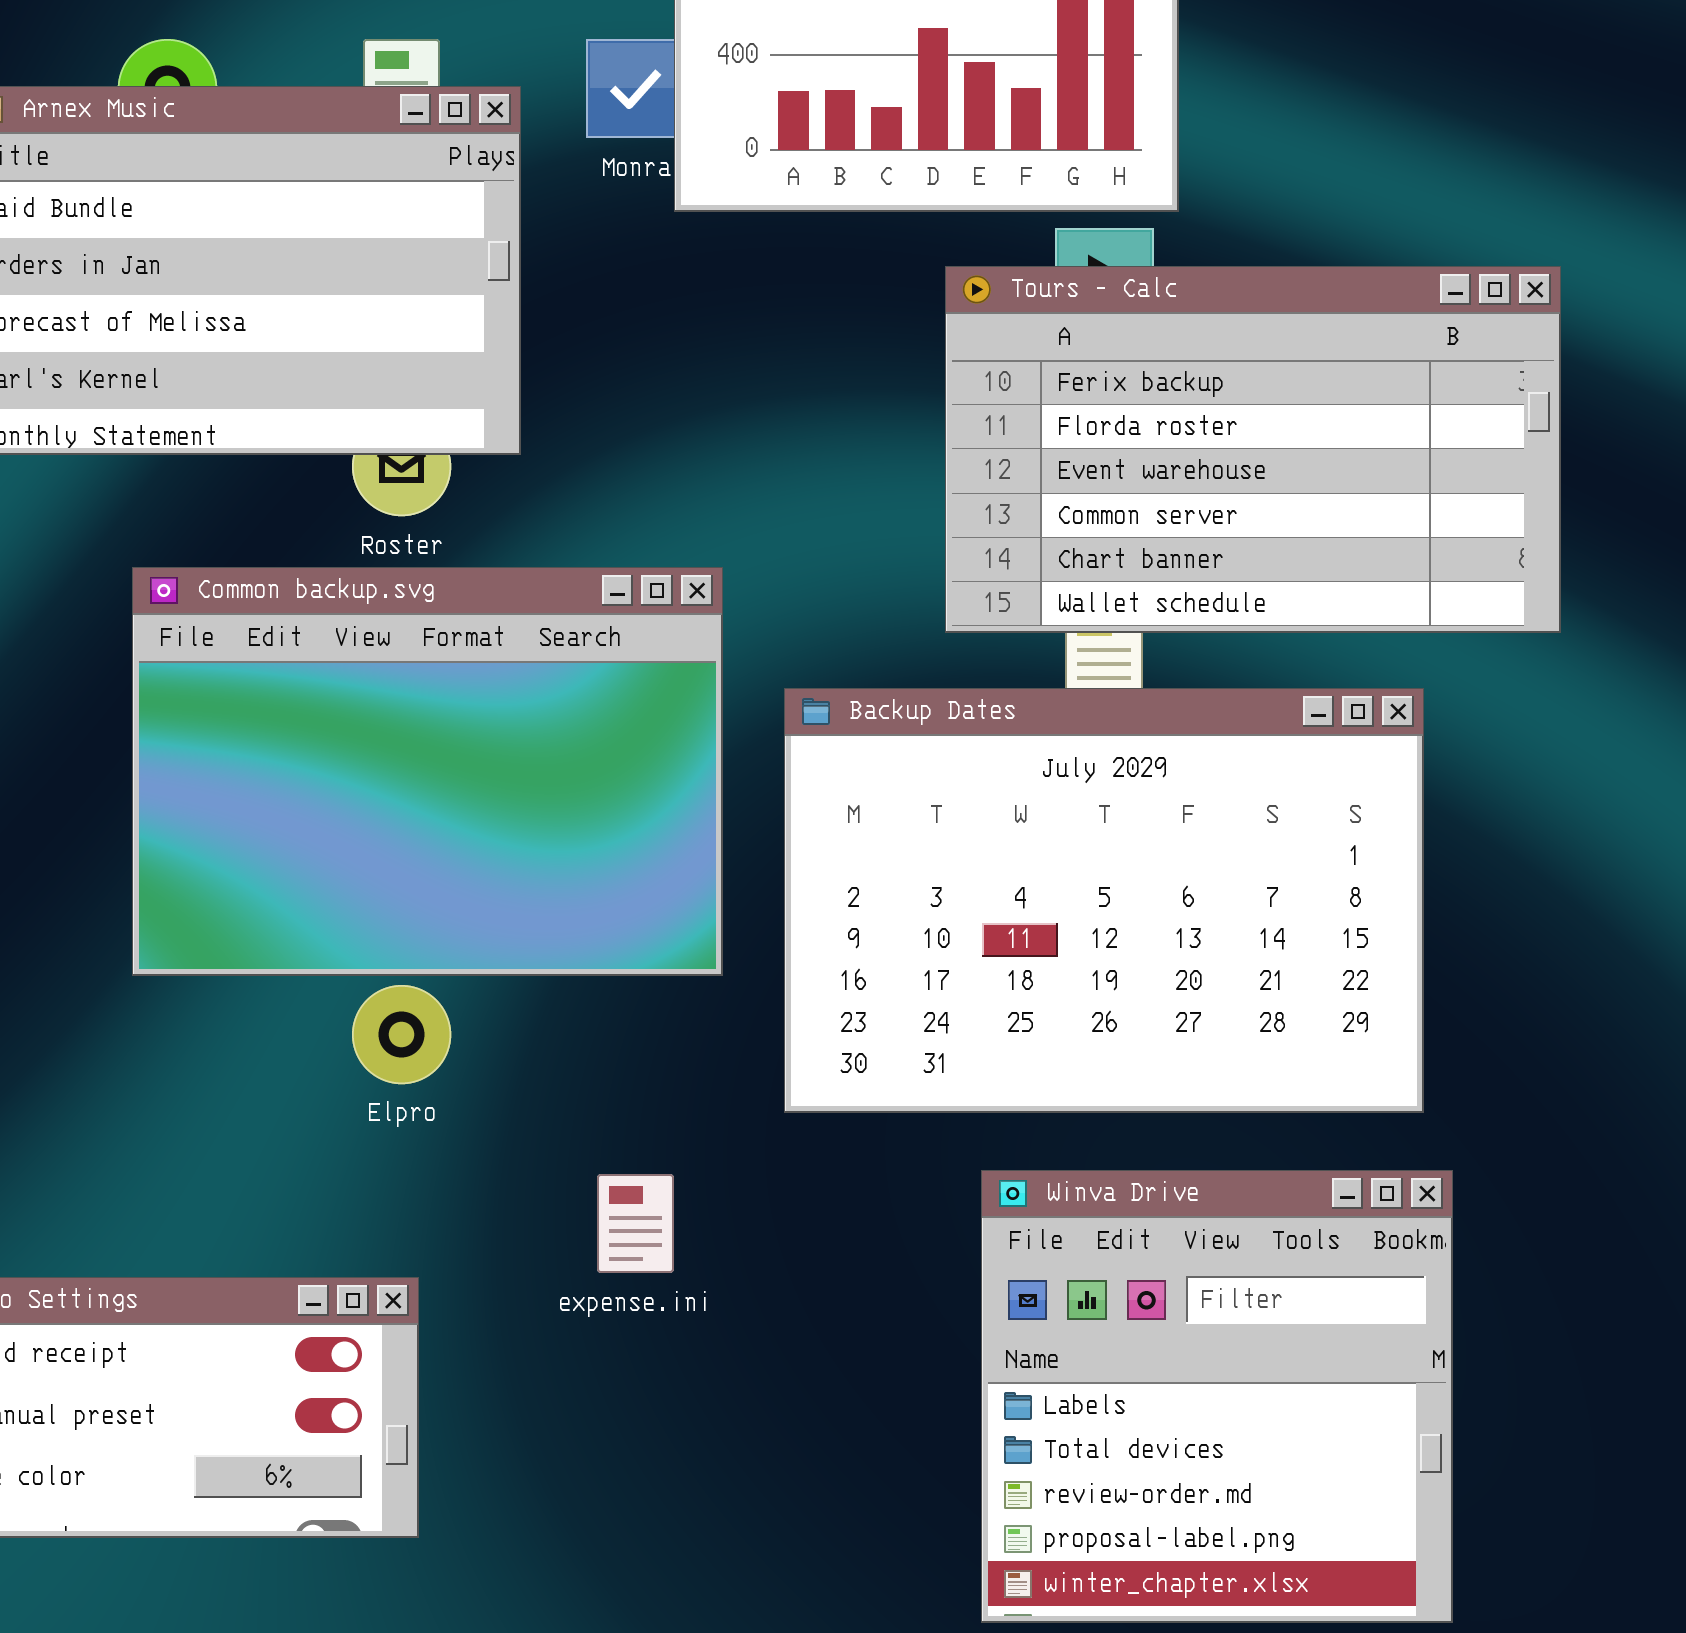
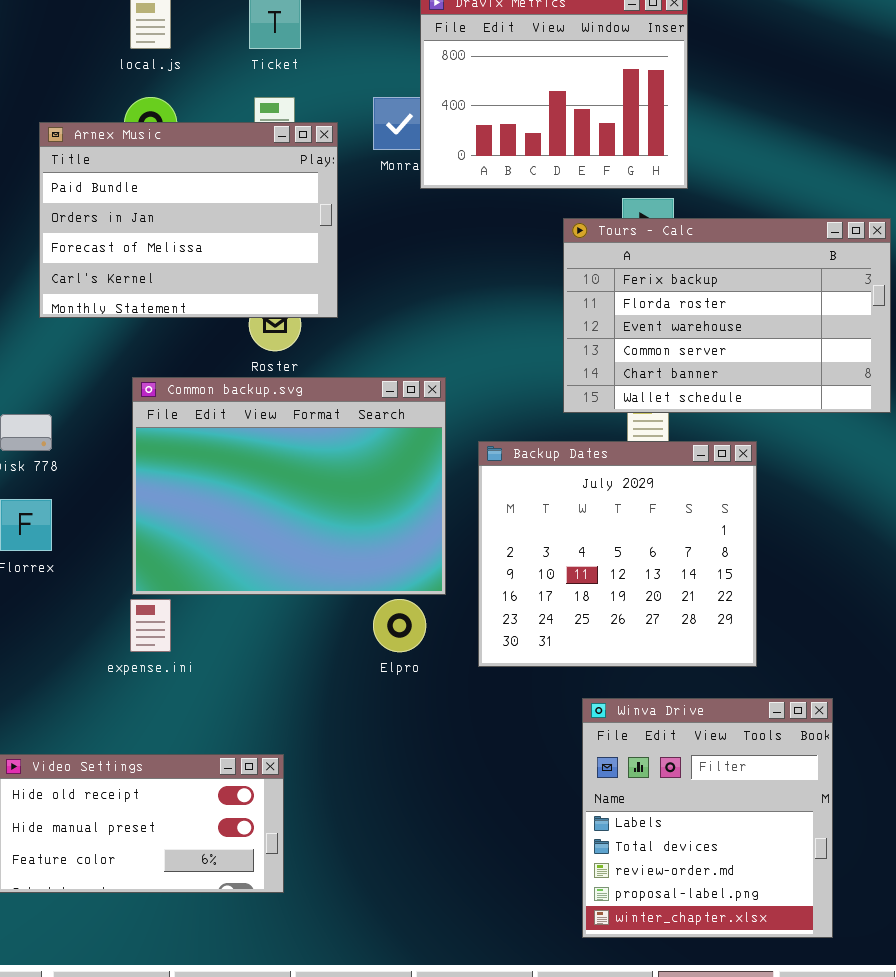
Backup Dates: [784,688,1424,1113] -> [478,441,757,667], resized
Elpro: [352,985,451,1084] -> [373,599,426,652], moved
expense.ini: [597,1174,674,1273] -> [130,599,171,652], moved

